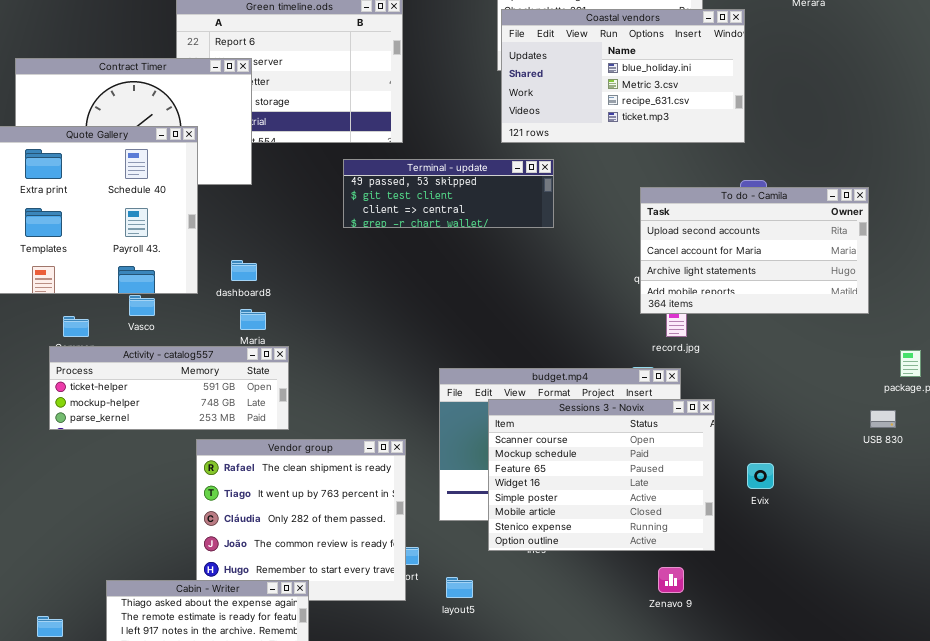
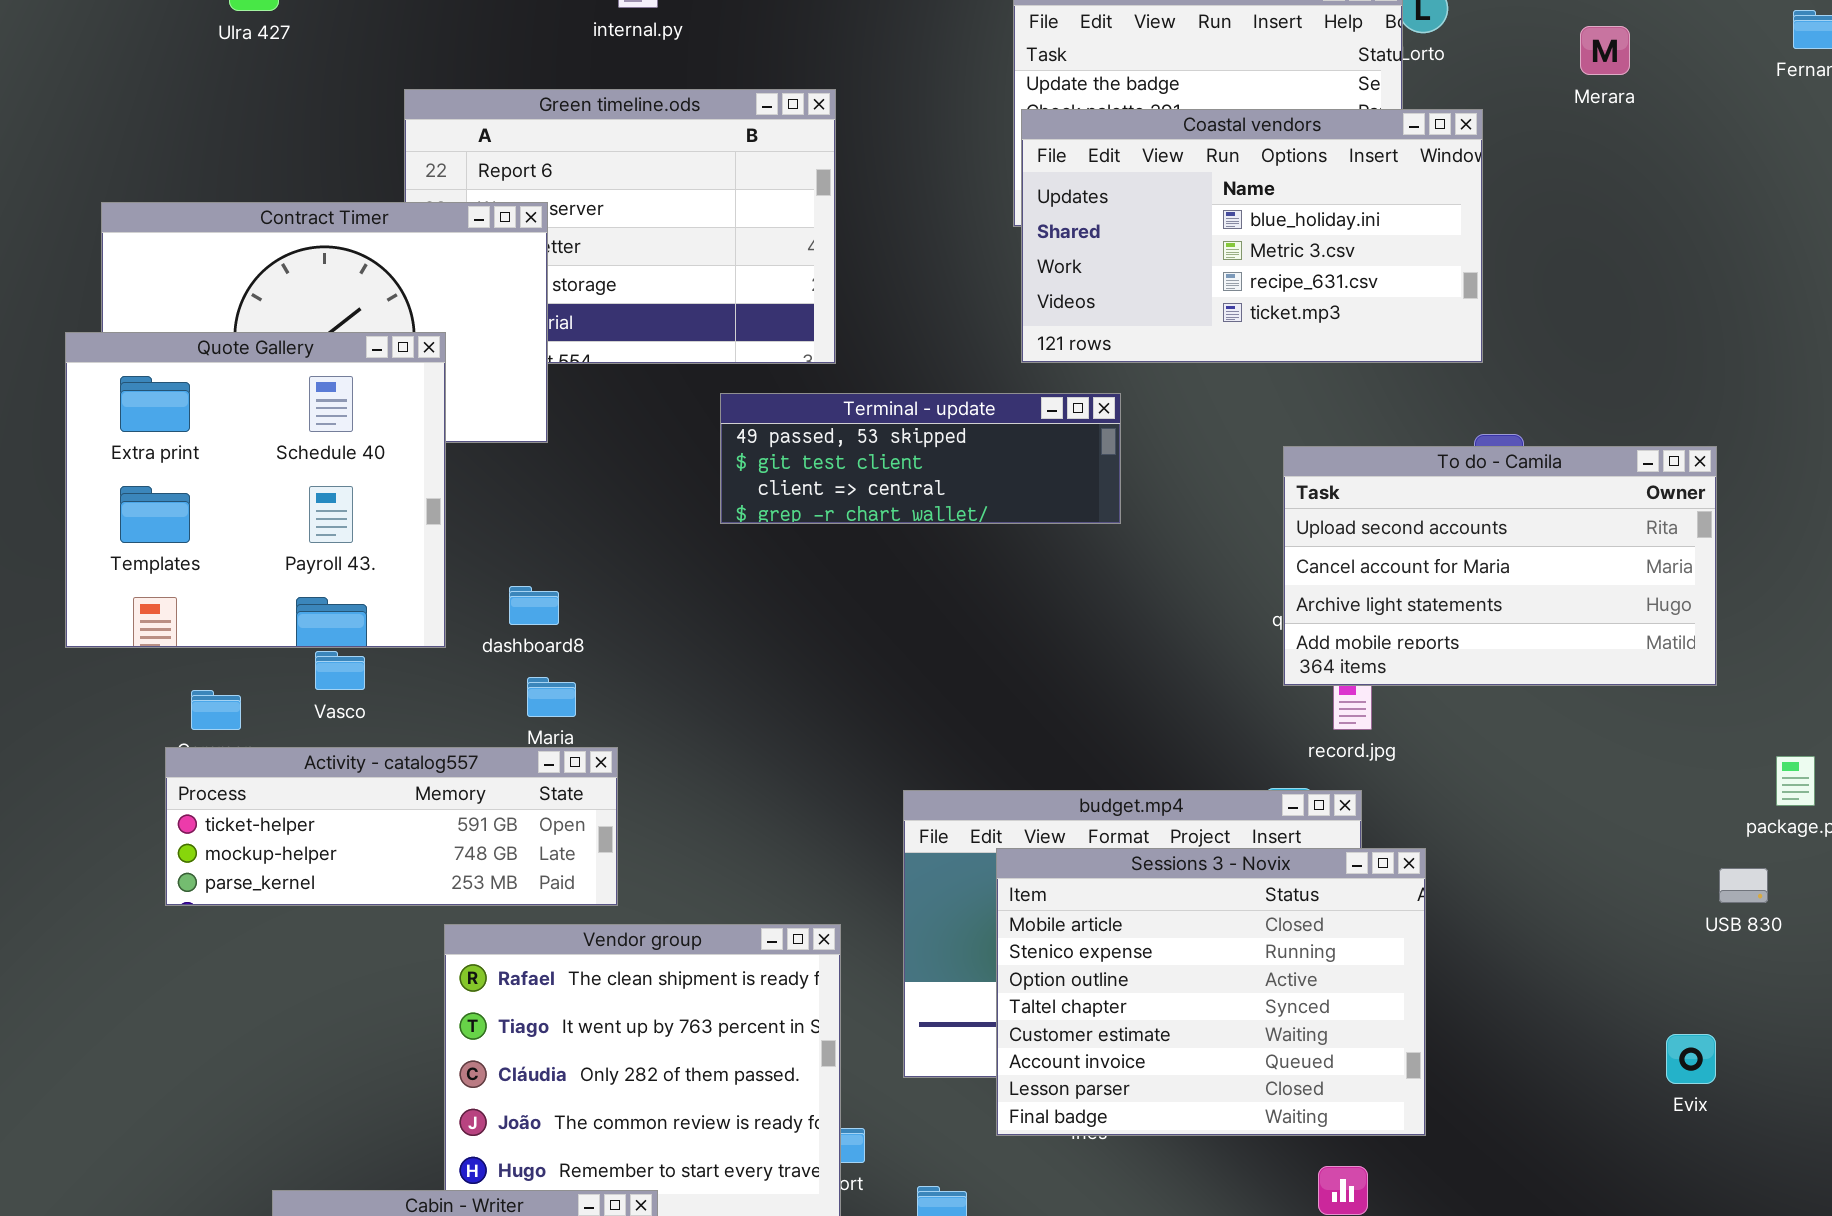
Sessions 3 - Novix: [488,399,715,551] -> [996,848,1426,1136], scrolled down 5 rows
Evix: [747,463,774,489] -> [1666,1034,1716,1084], moved

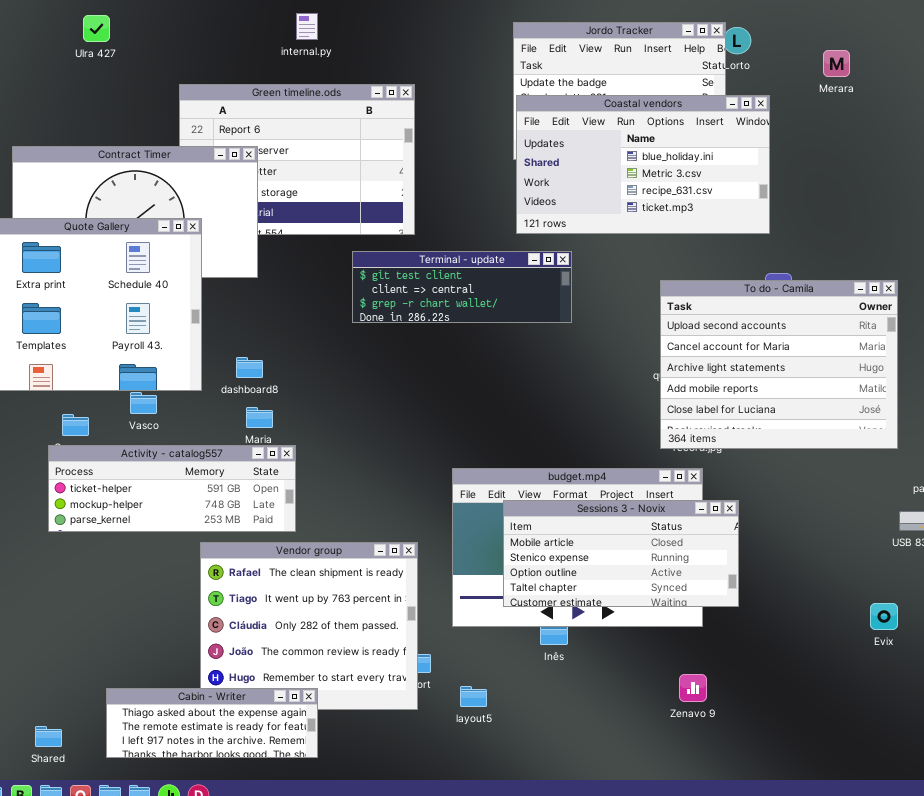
Terminal - update: [720,393,1121,524] -> [352,251,572,323], scrolled down 1 row
To do - Camila: [1283,446,1717,686] -> [660,280,898,449], resized
Sessions 3 - Novix: [996,848,1426,1136] -> [503,500,739,607], resized

